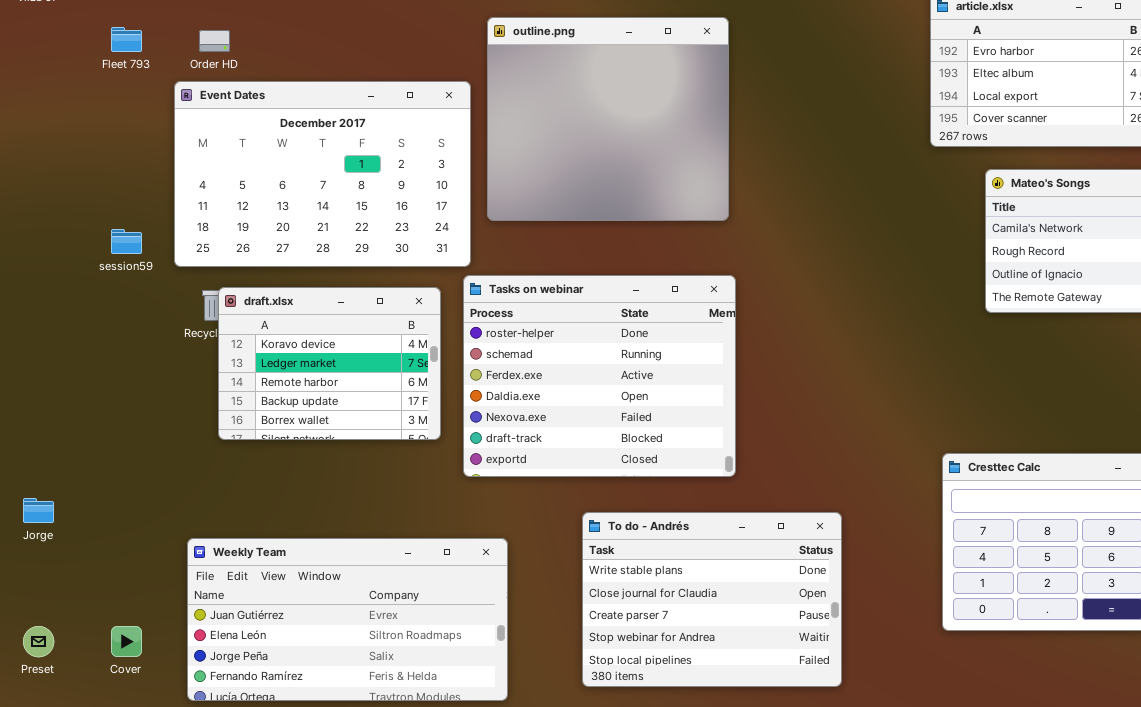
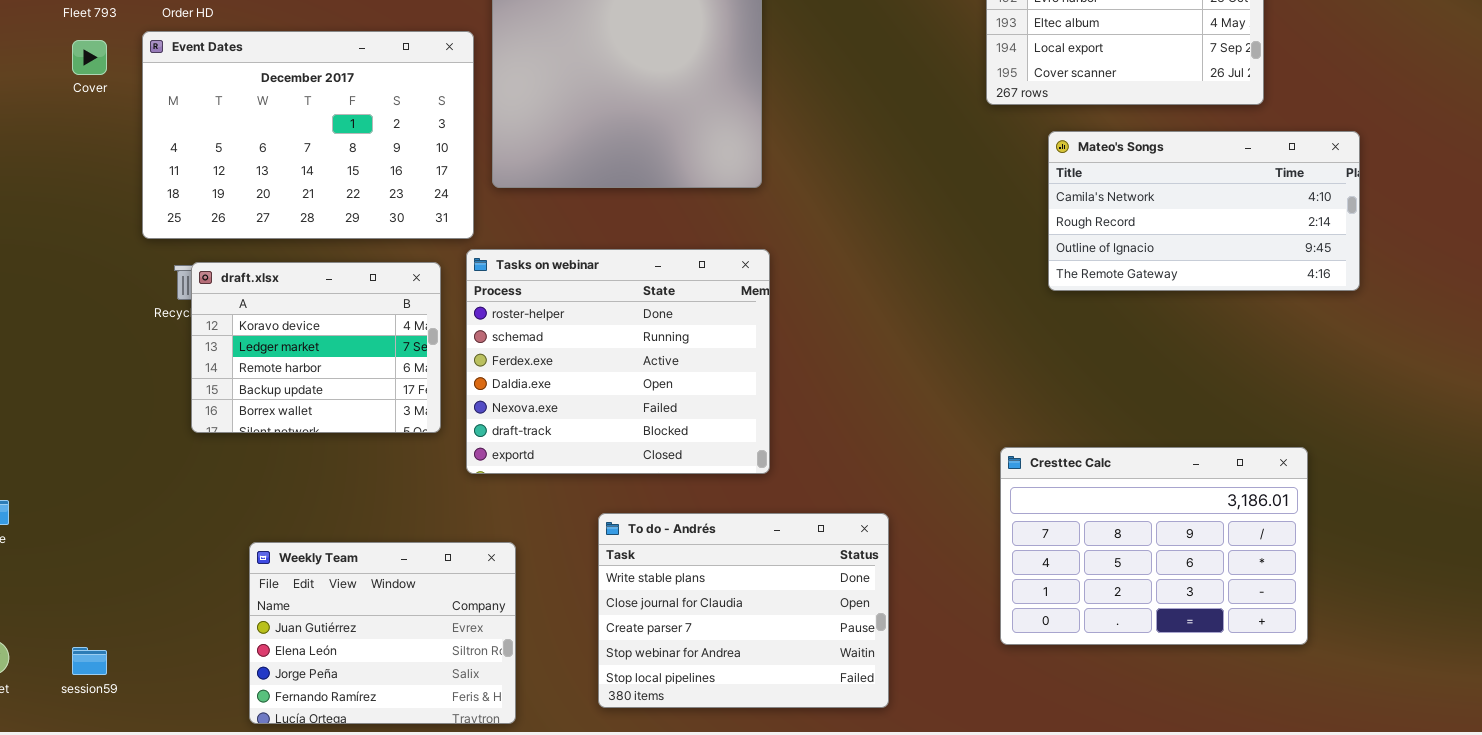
session59: [111,229,142,254] -> [72,647,107,675], moved
Weekly Team: [187,538,508,701] -> [249,542,516,724], resized
Cover: [111,626,142,657] -> [72,40,107,75], moved

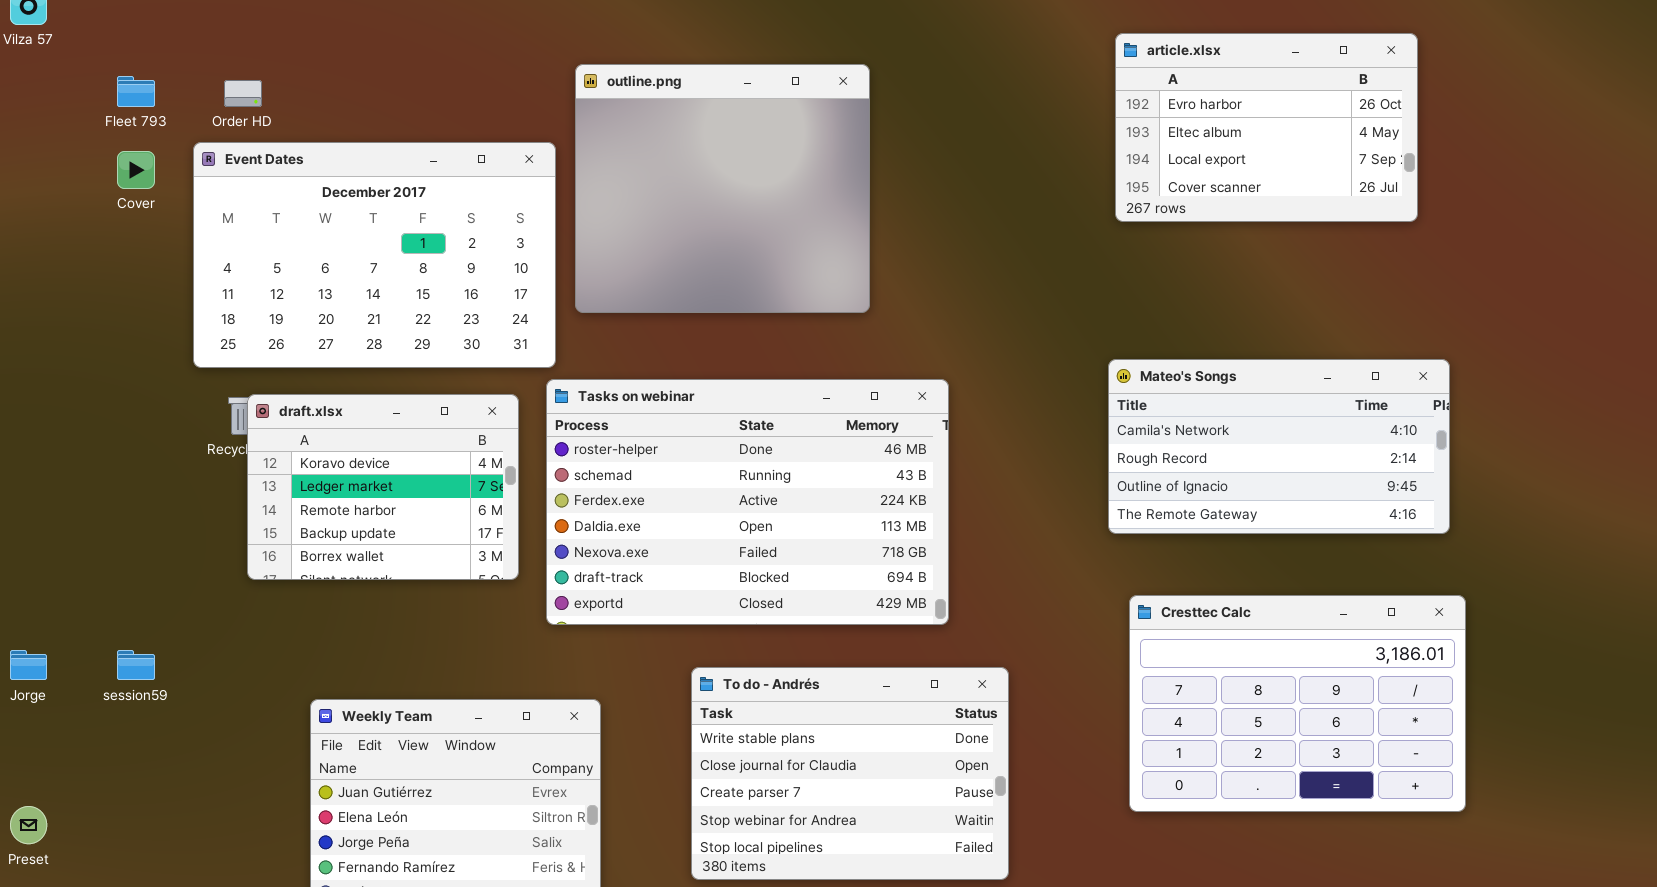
Mateo's Songs: [1048,131,1360,291] -> [1108,359,1450,534], moved
Tasks on webinar: [466,249,770,474] -> [546,379,949,625], resized
session59: [72,647,107,675] -> [117,650,155,680], moved

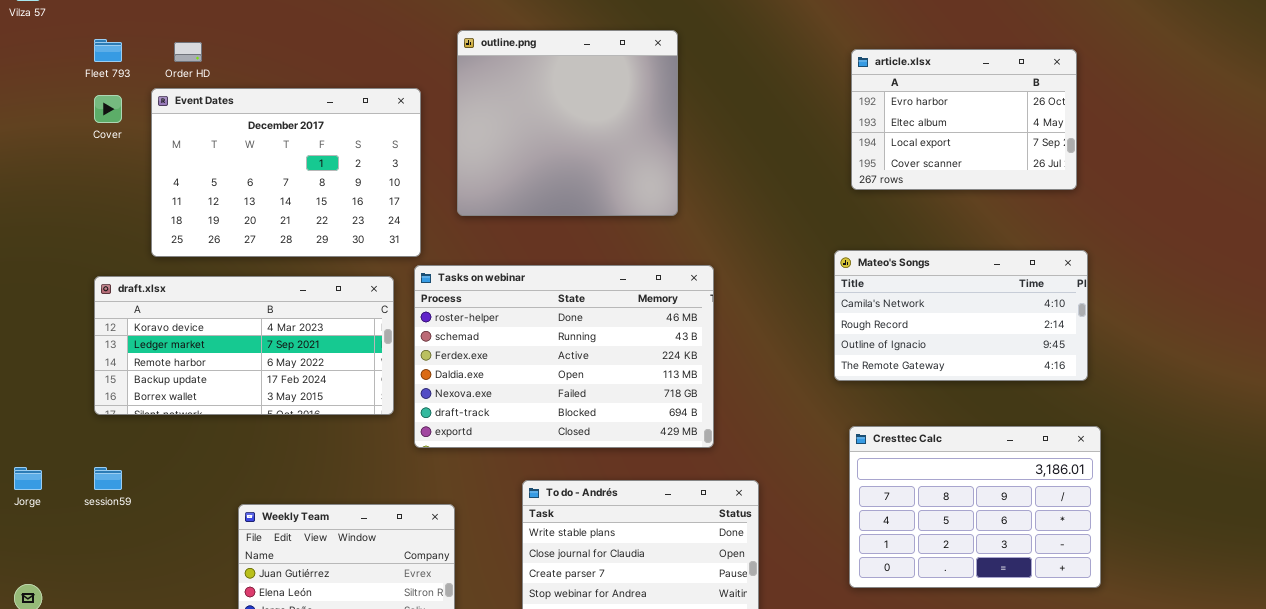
article.xlsx: [1115,33,1418,222] -> [851,49,1077,190], moved
outline.png: [575,64,870,313] -> [457,30,678,216], moved
draft.xlsx: [247,394,519,580] -> [94,276,394,415], resized

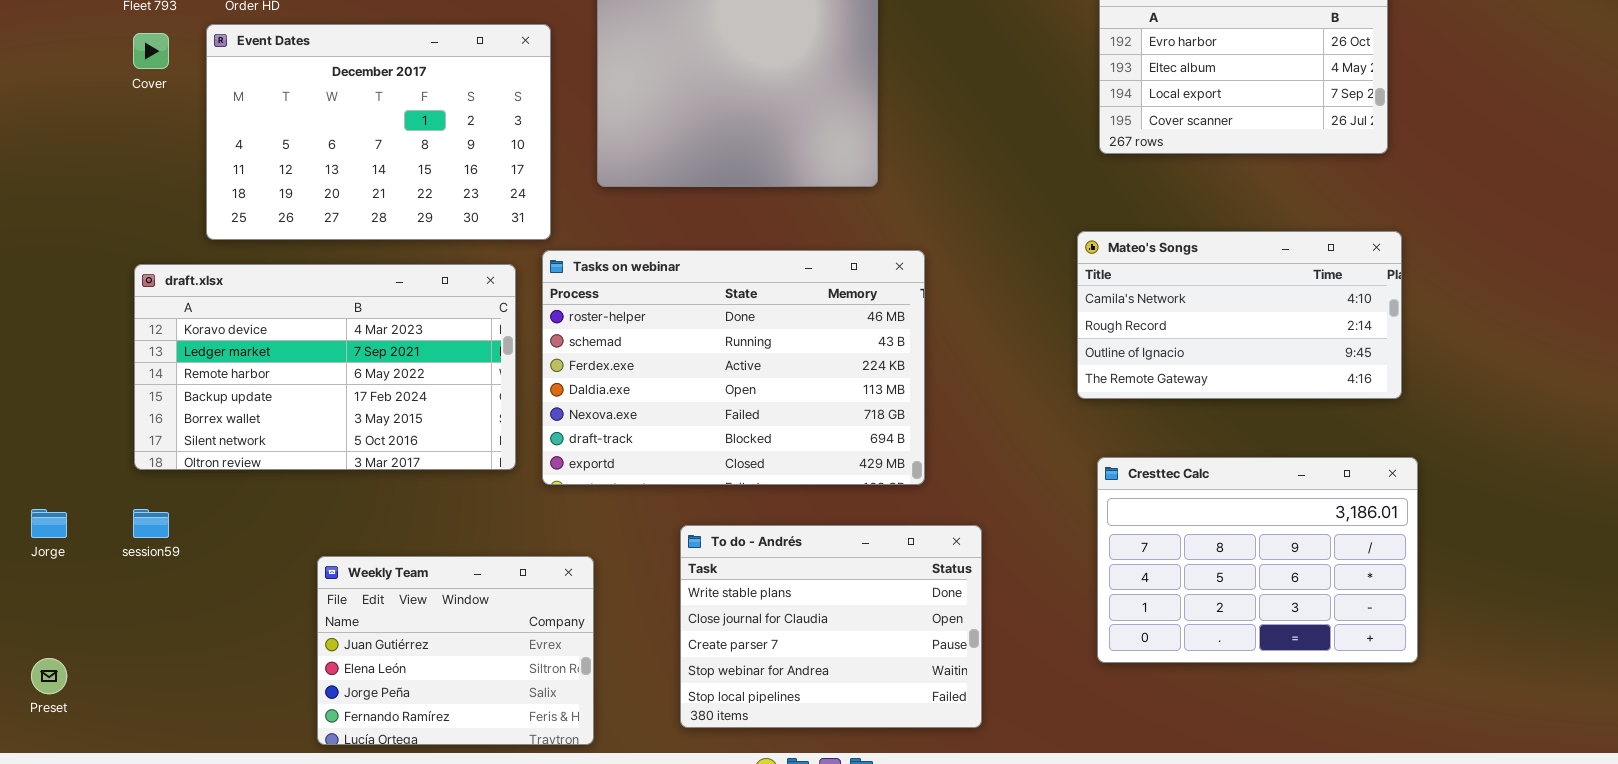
draft.xlsx: [94,276,394,415] -> [134,264,516,470], resized

